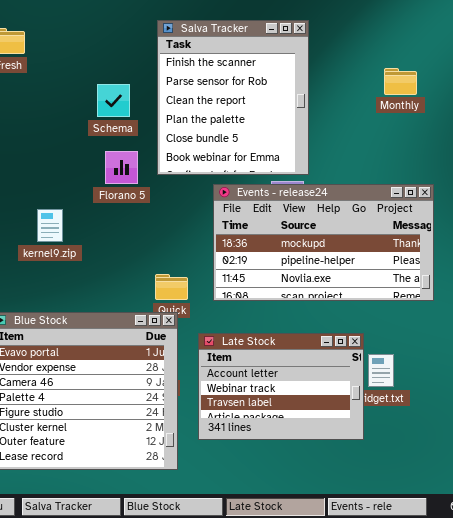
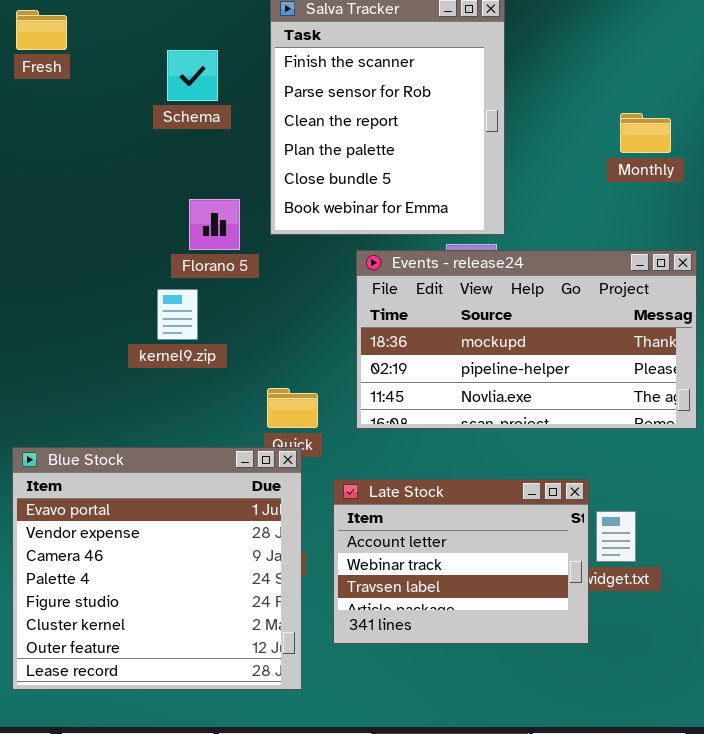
Monthly: [384,68,417,95] -> [620,113,671,153], moved
Schema: [97,84,130,117] -> [167,50,218,101], moved
kernel9.zip: [37,209,63,242] -> [157,289,198,340], moved

